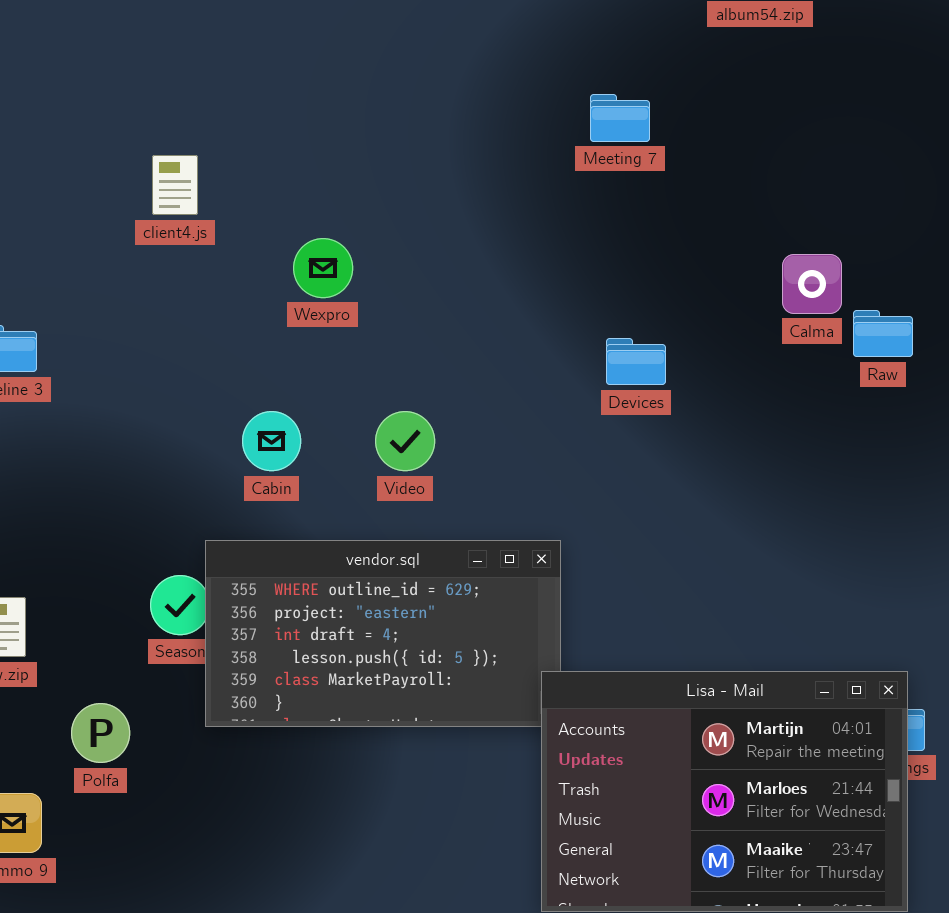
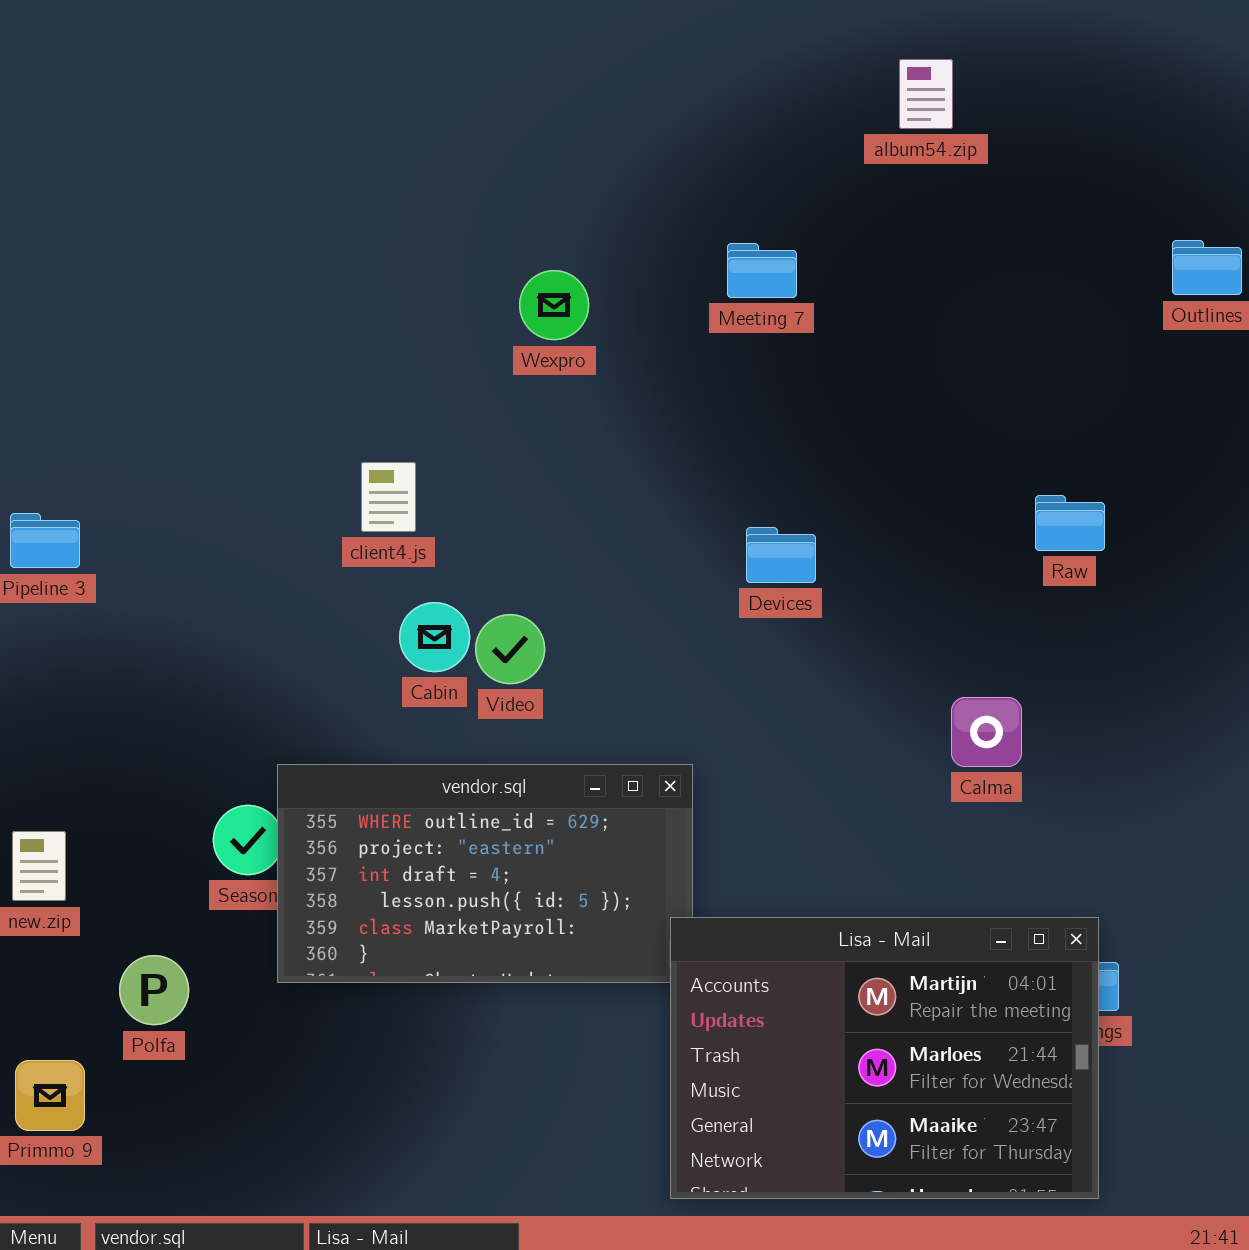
client4.js: [152,155,198,215] -> [361,462,416,532], moved
Wexpro: [293,238,353,298] -> [519,270,589,340], moved
Calma: [782,254,842,314] -> [951,697,1022,767], moved
Cabin: [242,411,301,471] -> [399,602,470,672], moved

